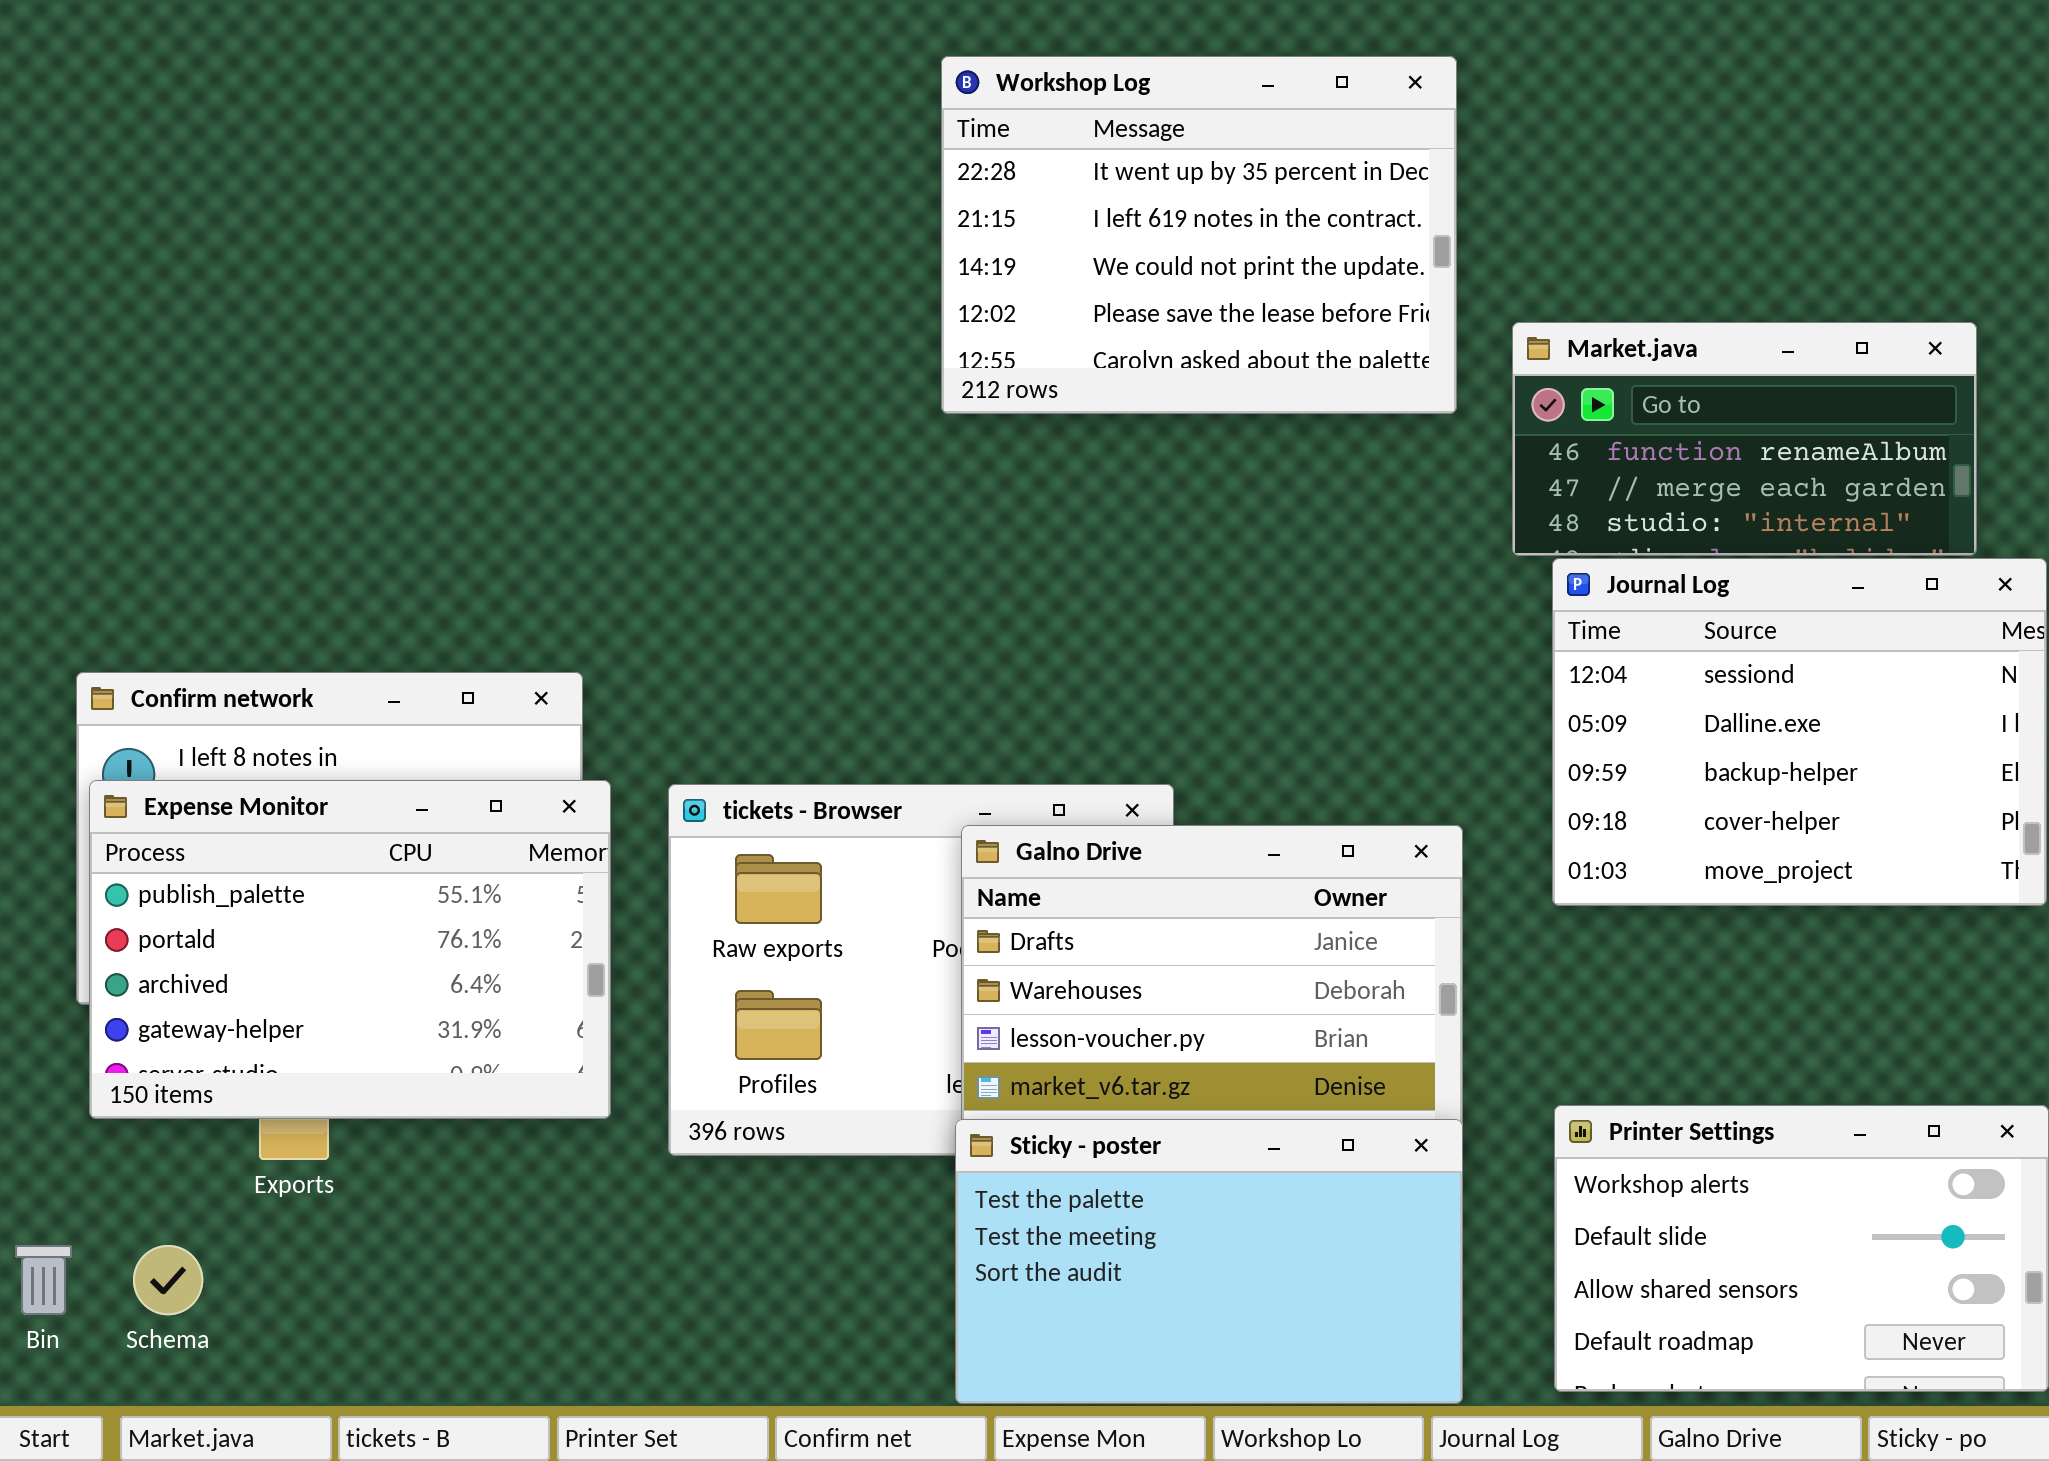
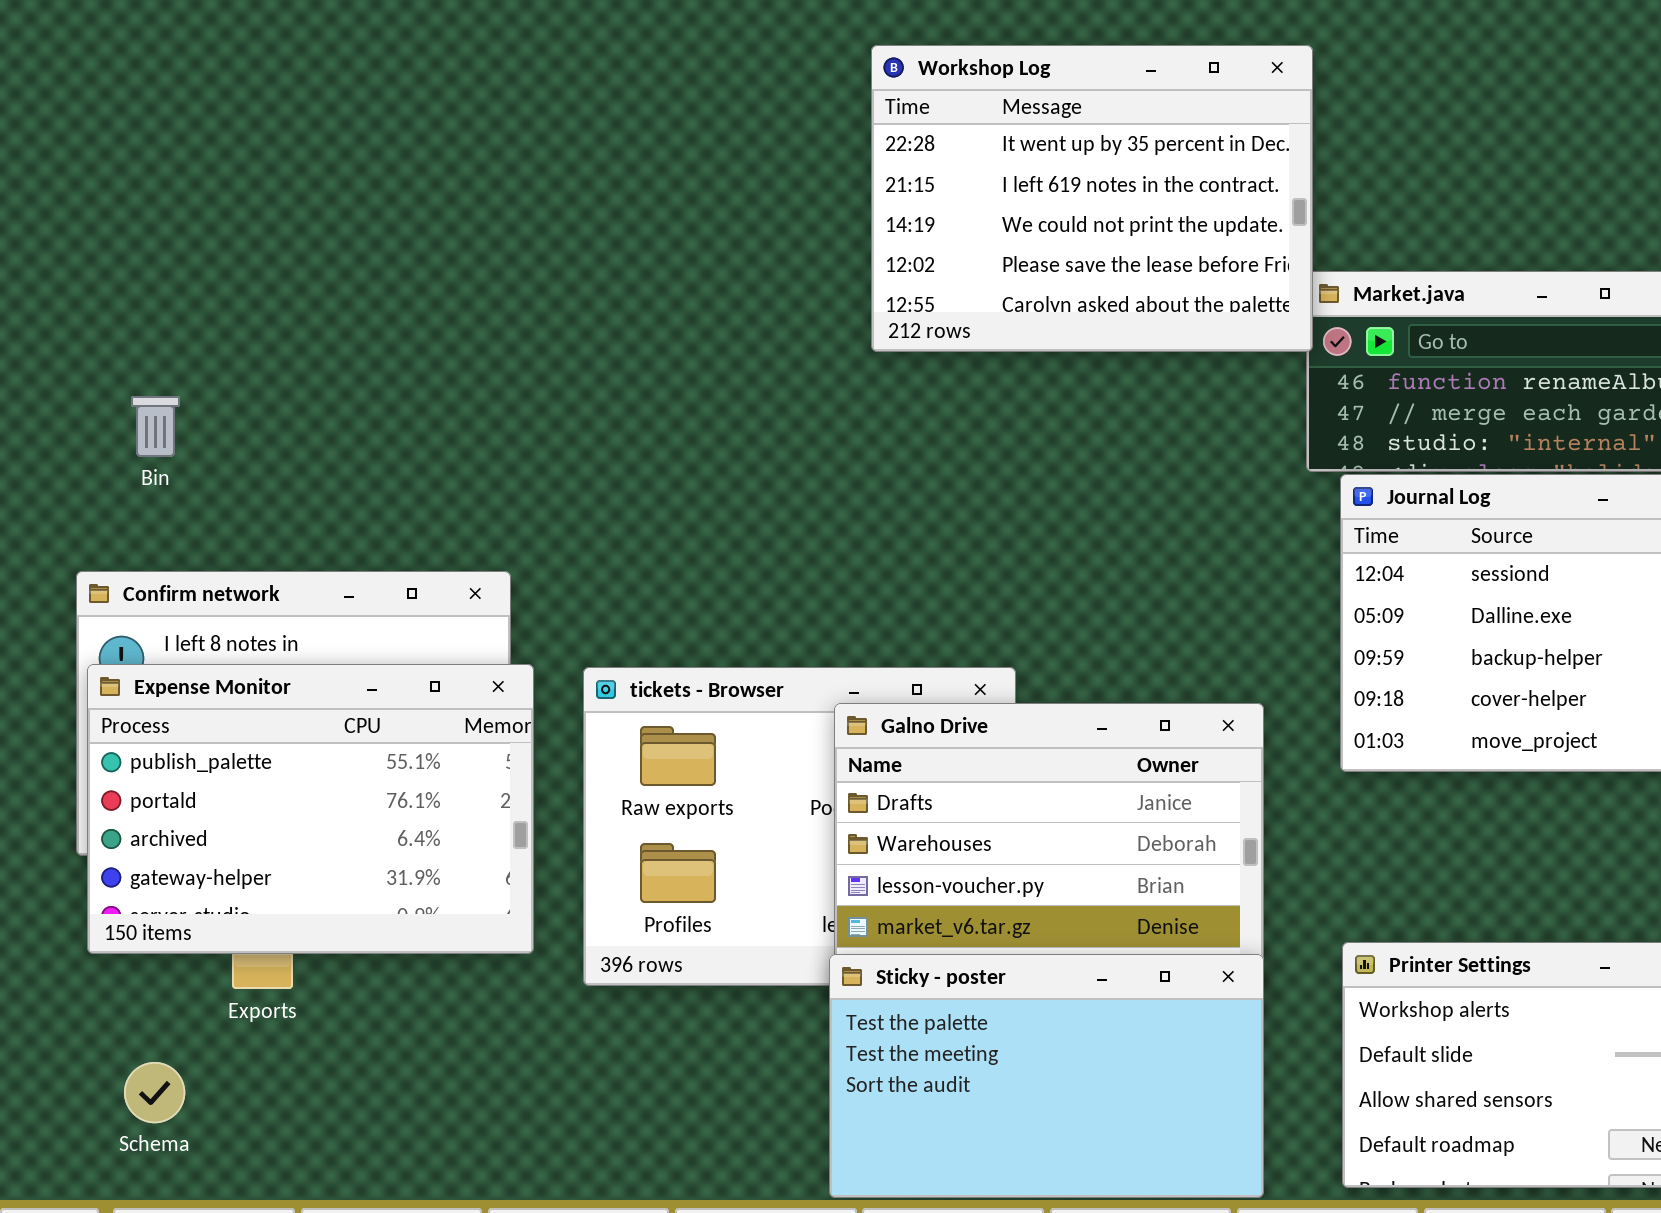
Workshop Log: [941,56,1457,414] -> [871,45,1313,352], moved
Bin: [15,1245,72,1315] -> [131,396,180,457], moved

